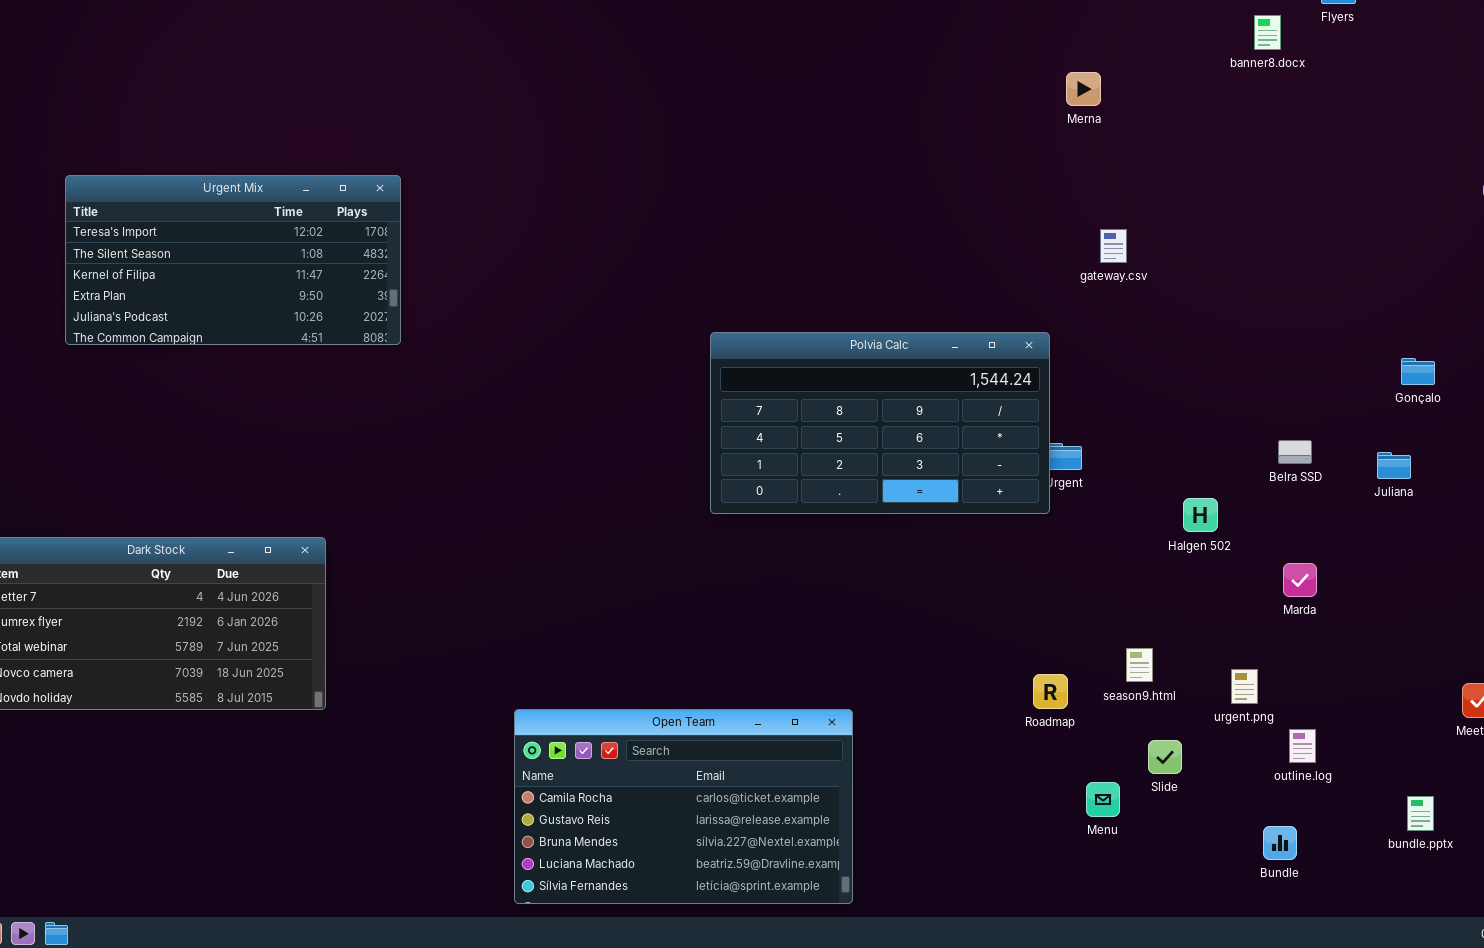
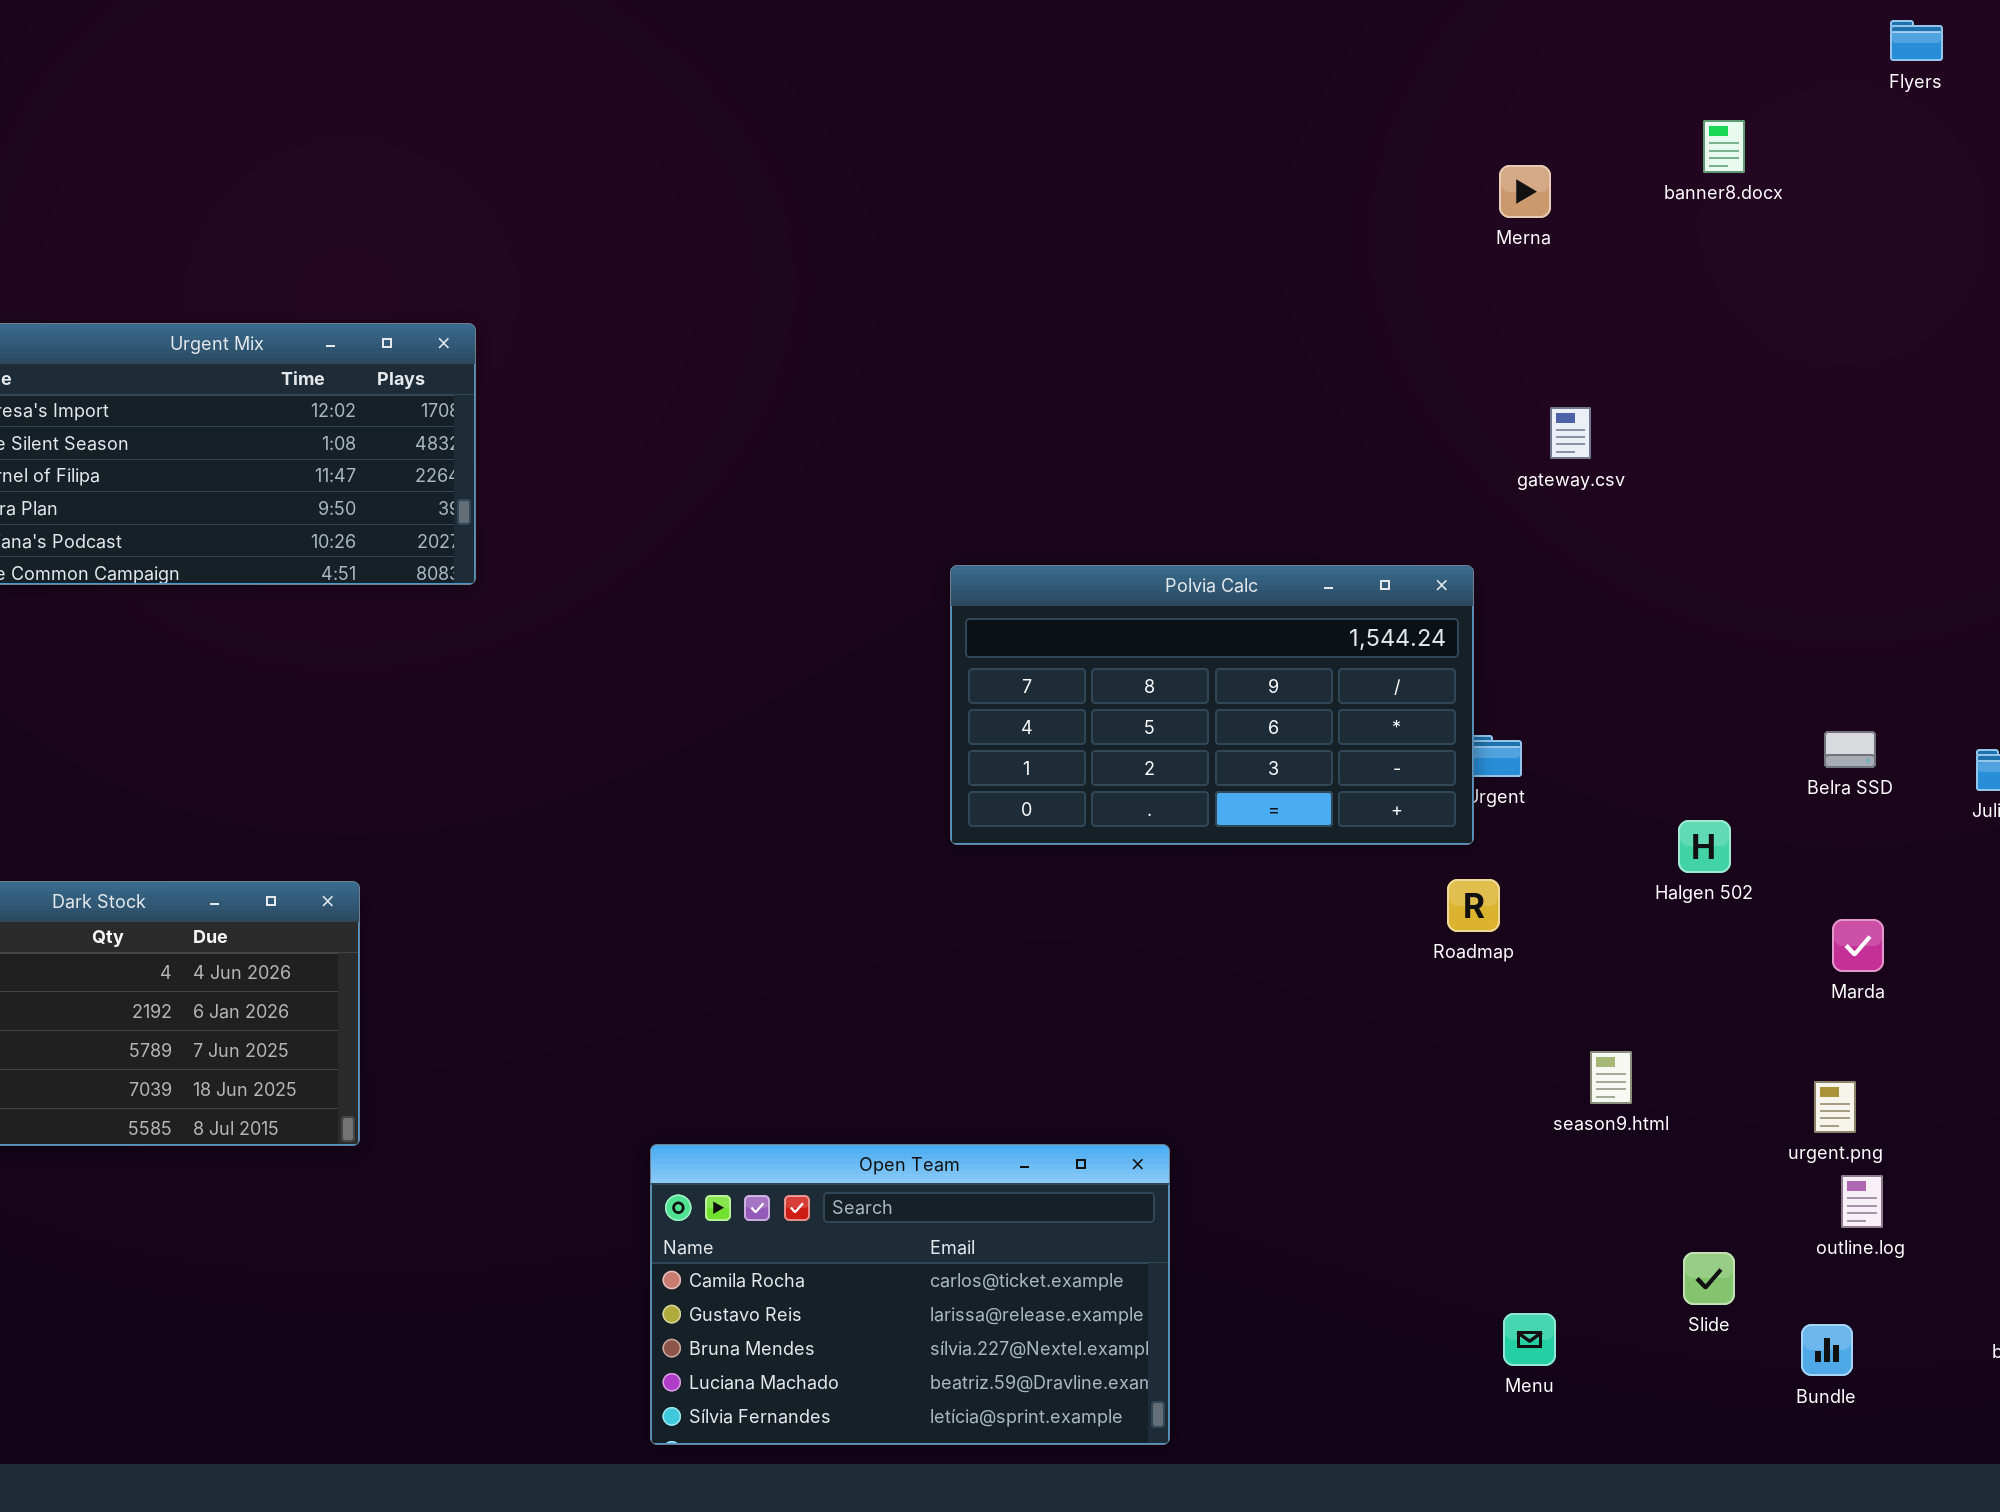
banner8.docx: [1254,15,1281,50] -> [1703,120,1745,173], moved
urgent.png: [1231,669,1258,704] -> [1814,1081,1856,1133], moved
Roadmap: [1033,674,1068,709] -> [1447,879,1500,932], moved
Slide: [1148,740,1182,774] -> [1683,1252,1735,1305], moved
Menu: [1086,782,1120,817] -> [1503,1313,1556,1366], moved

